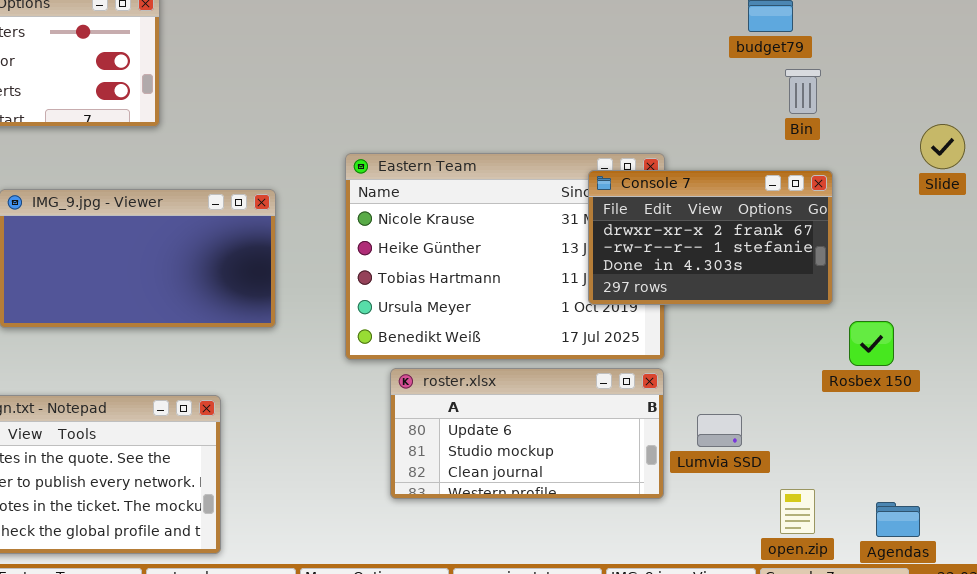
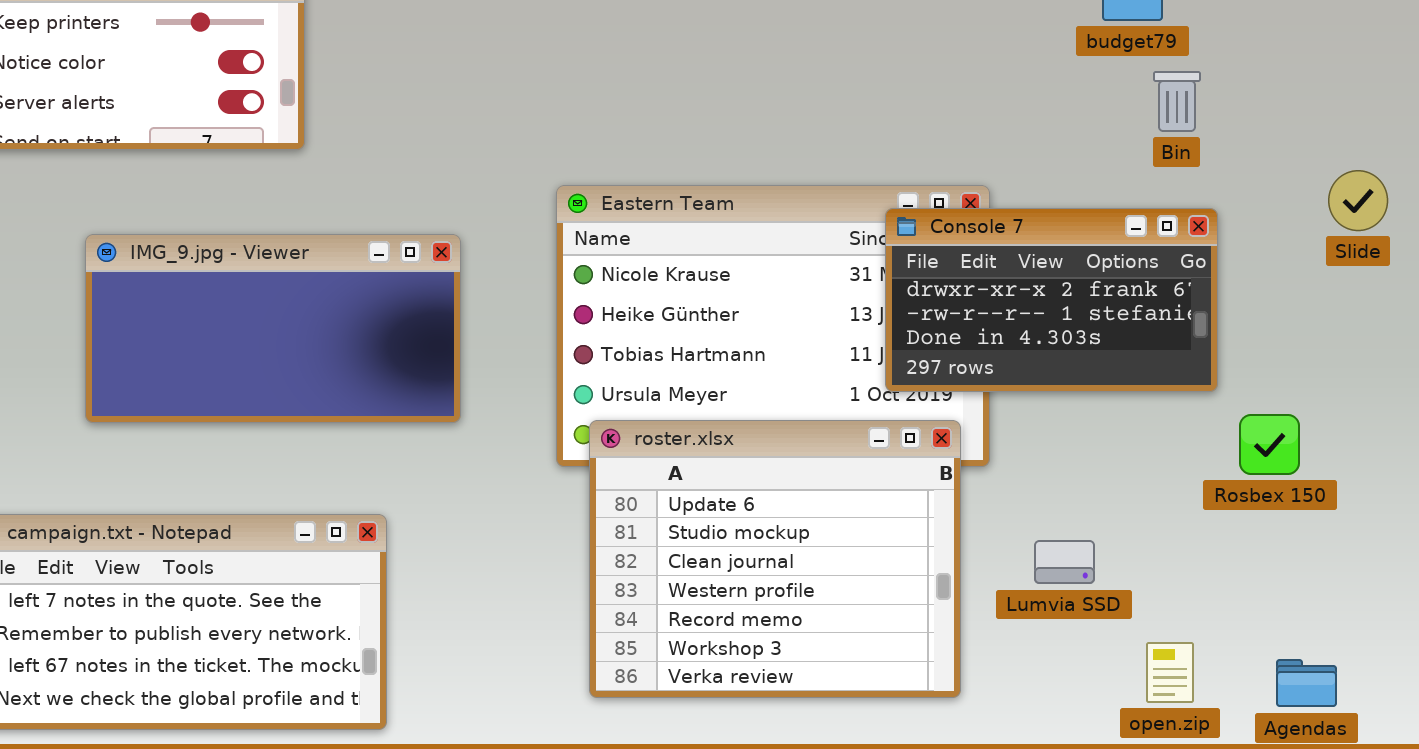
Slide: [920,124,965,169] -> [1328,170,1388,231], moved
roster.xlsx: [390,368,664,499] -> [589,420,961,698], moved, resized

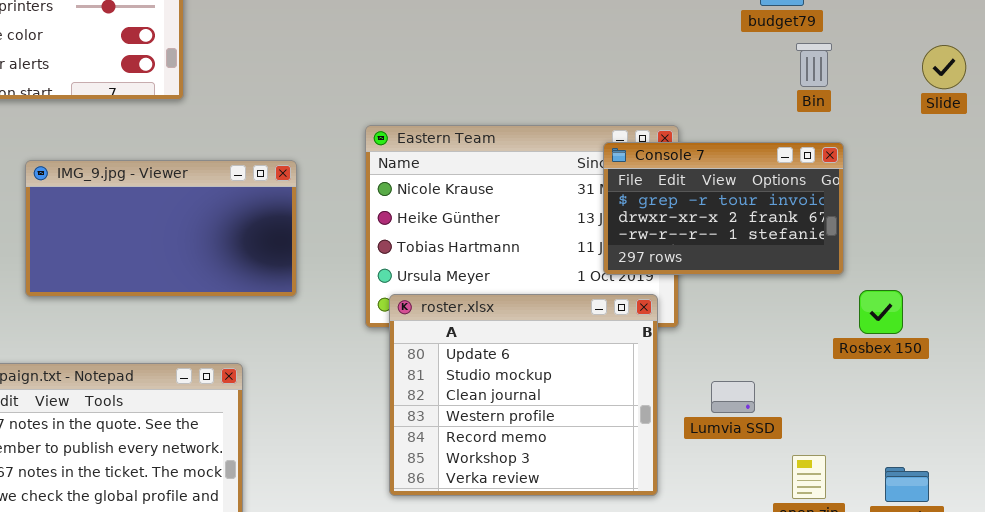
Slide: [1328,170,1388,231] -> [922,45,966,89], moved
Console 7: [885,208,1218,392] -> [603,142,844,275], scrolled up 1 row

